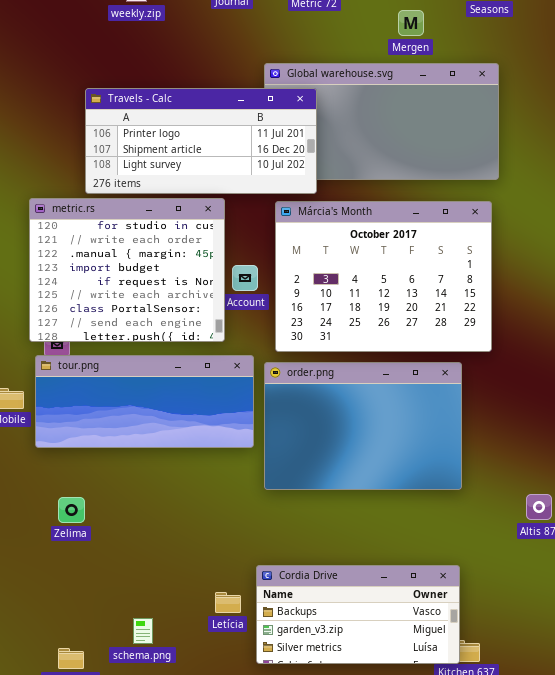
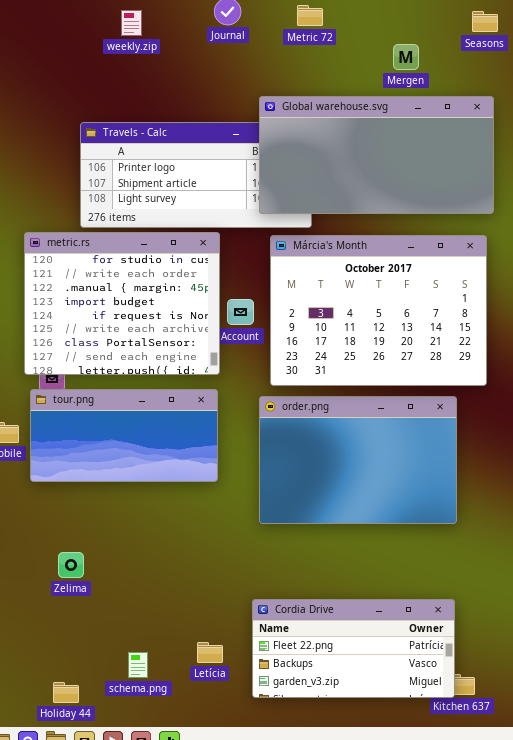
Global warehouse.svg: [264,63,499,180] -> [259,96,494,214], raised
tour.png: [35,355,254,448] -> [30,389,218,482], resized
Zelima: [58,497,85,523] -> [58,552,84,578], moved
Cordia Drive: [256,565,460,664] -> [252,599,455,698], scrolled up 1 row
Letícia: [215,592,241,613] -> [197,642,223,663], moved

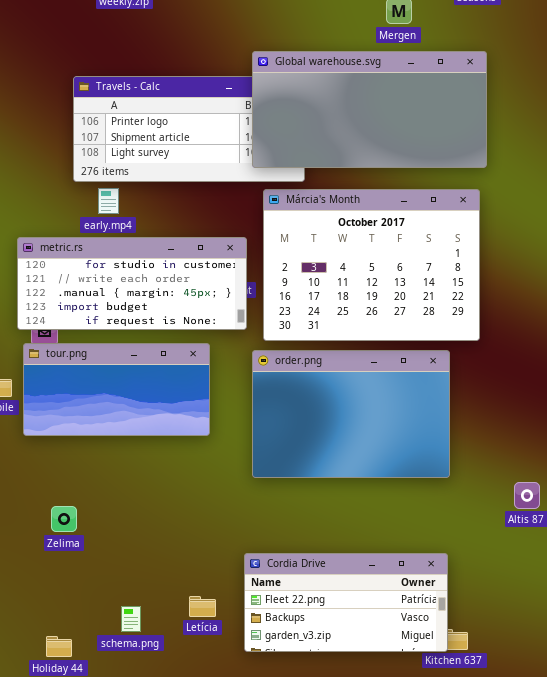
metric.rs: [24,232,220,375] -> [17,237,247,330], resized

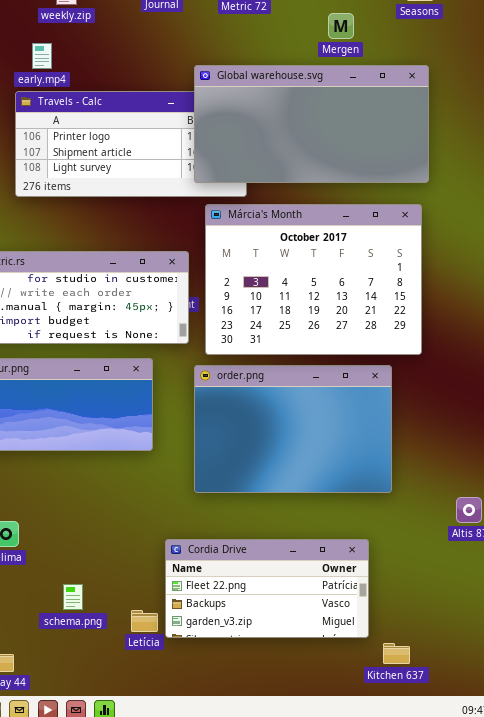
early.mp4: [98,188,119,214] -> [32,43,52,69], moved
Cordia Drive: [244,553,448,652] -> [165,539,369,638], moved
schema.png: [121,606,141,632] -> [63,584,83,610], moved

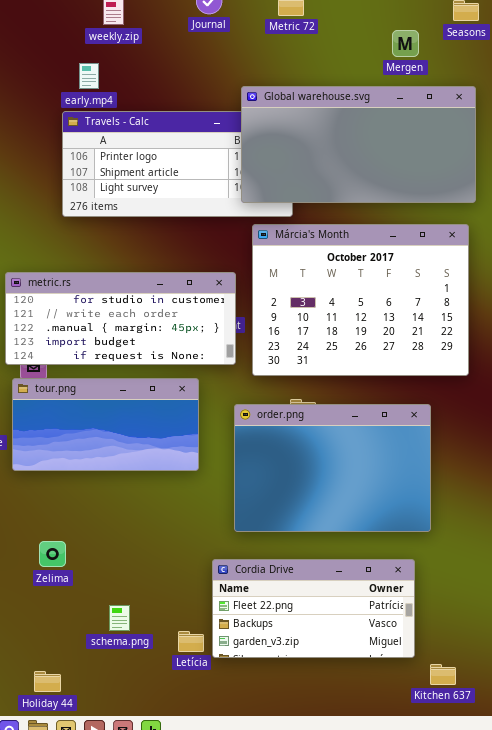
Mergen: [328,13,354,39] -> [392,30,419,57], moved
order.png: [194,365,392,493] -> [234,404,431,532], moved

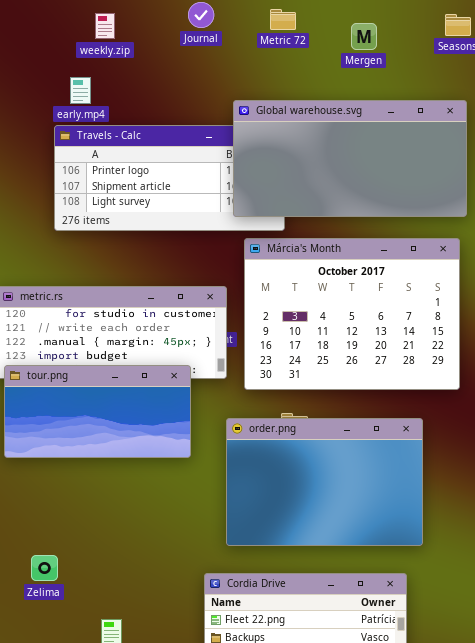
Mergen: [392,30,419,57] -> [351,23,377,50], moved
tour.png: [12,378,199,471] -> [4,365,191,458], moved

